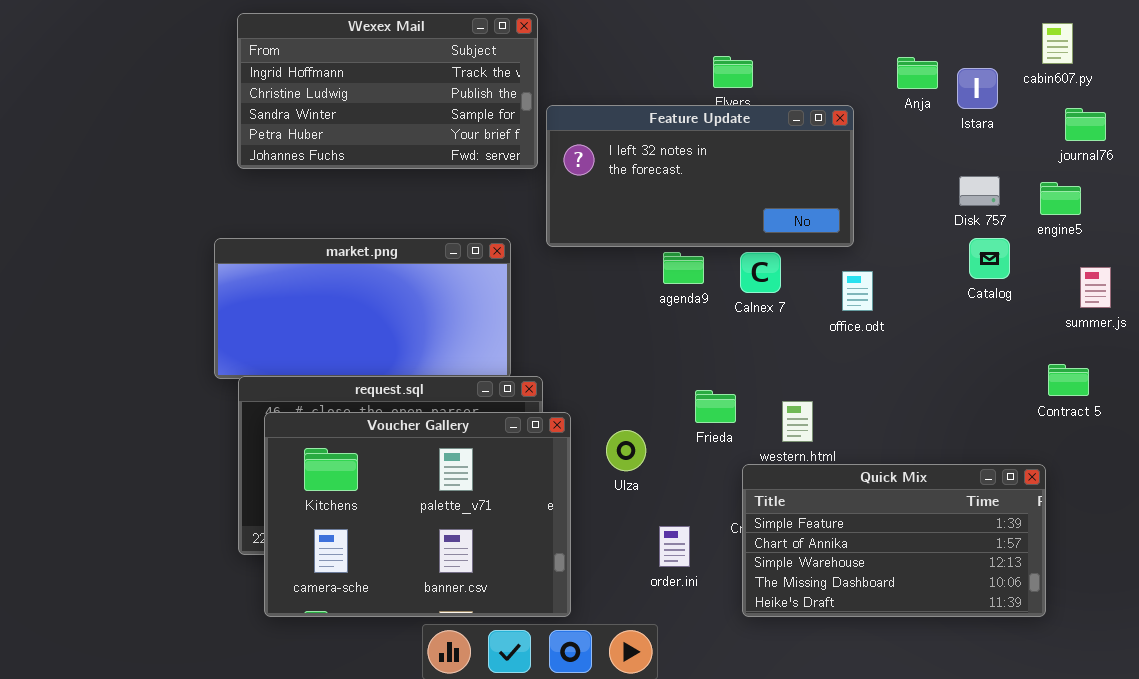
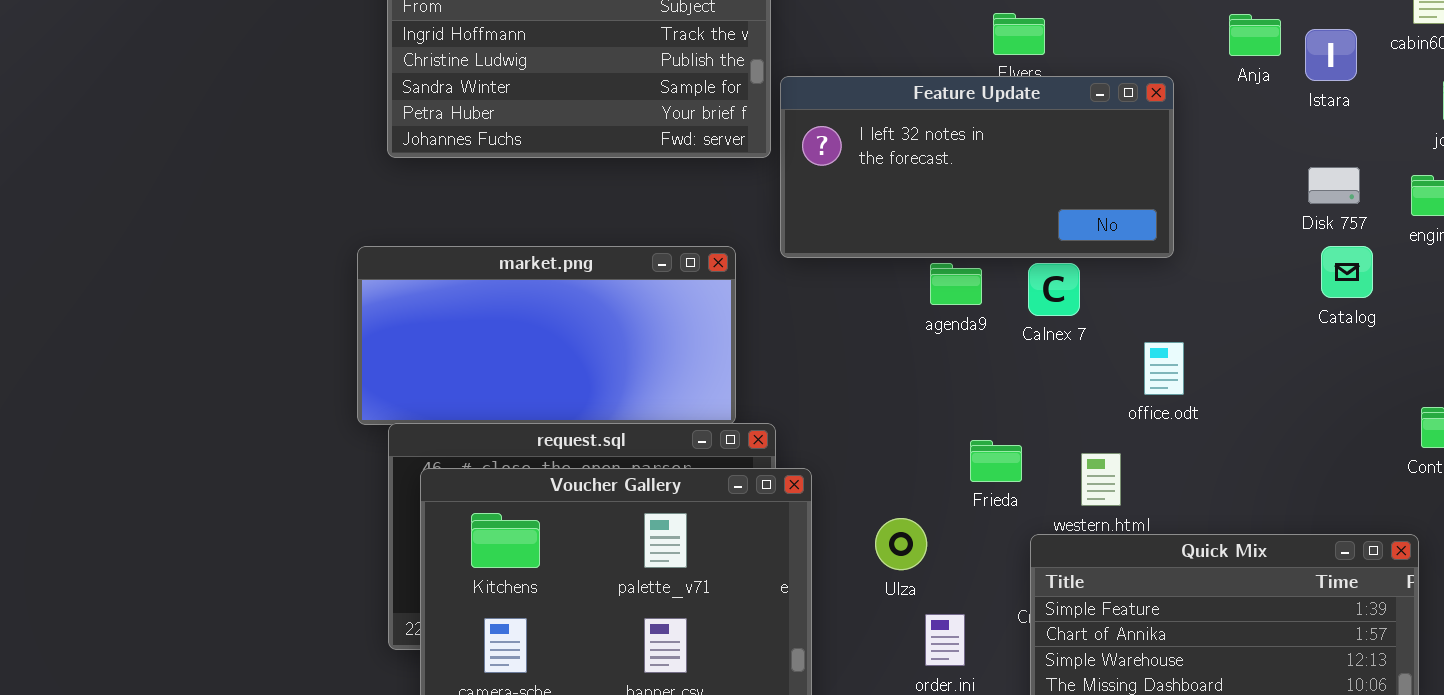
office.odt: [842,271,873,311] -> [1144,342,1184,395], moved
Ulza: [606,430,646,471] -> [875,518,927,570], moved

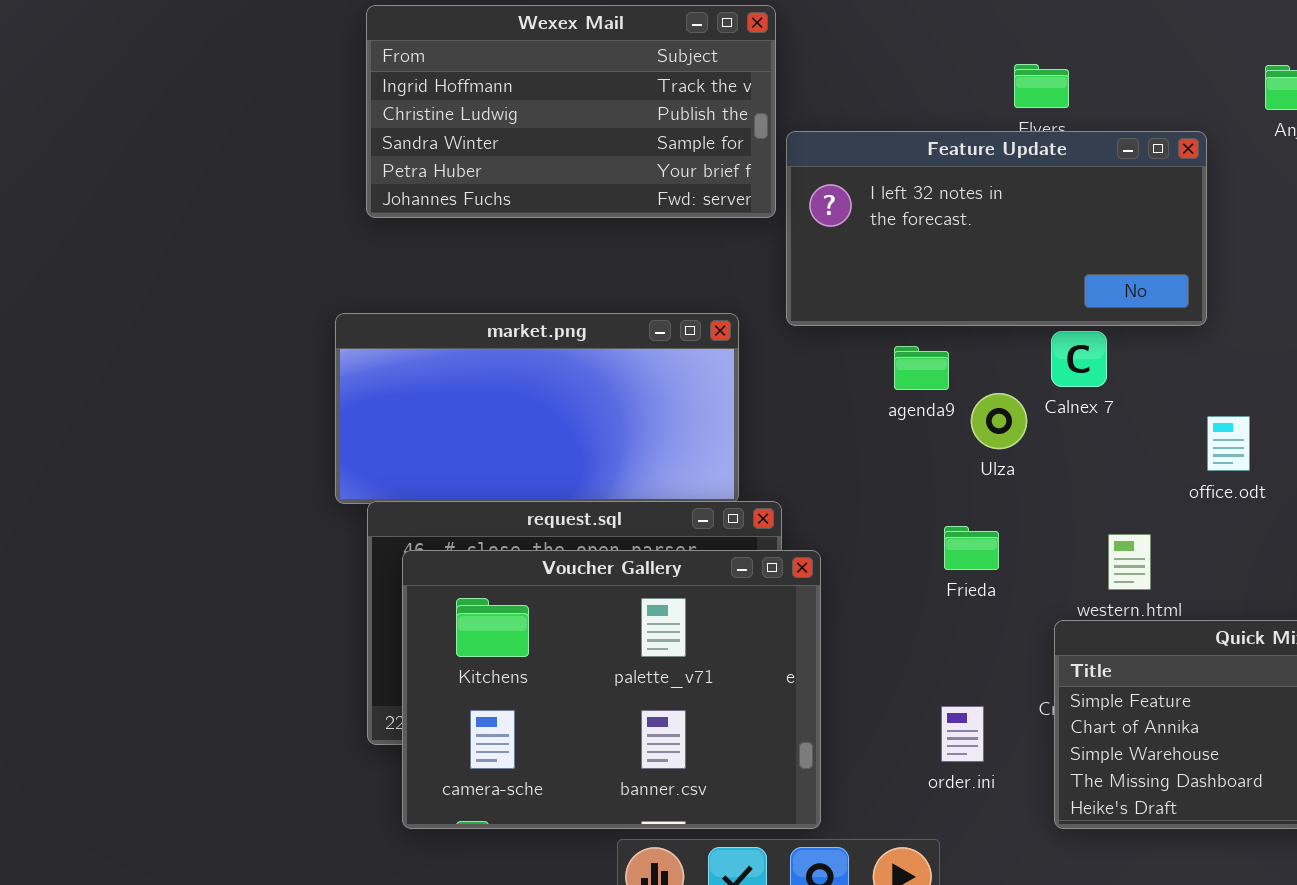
agenda9: [930,263,982,305] -> [894,346,949,390], moved
office.odt: [1144,342,1184,395] -> [1207,416,1250,471], moved
Frieda: [970,440,1022,482] -> [944,526,999,570], moved
Ulza: [875,518,927,570] -> [971,393,1027,449], moved

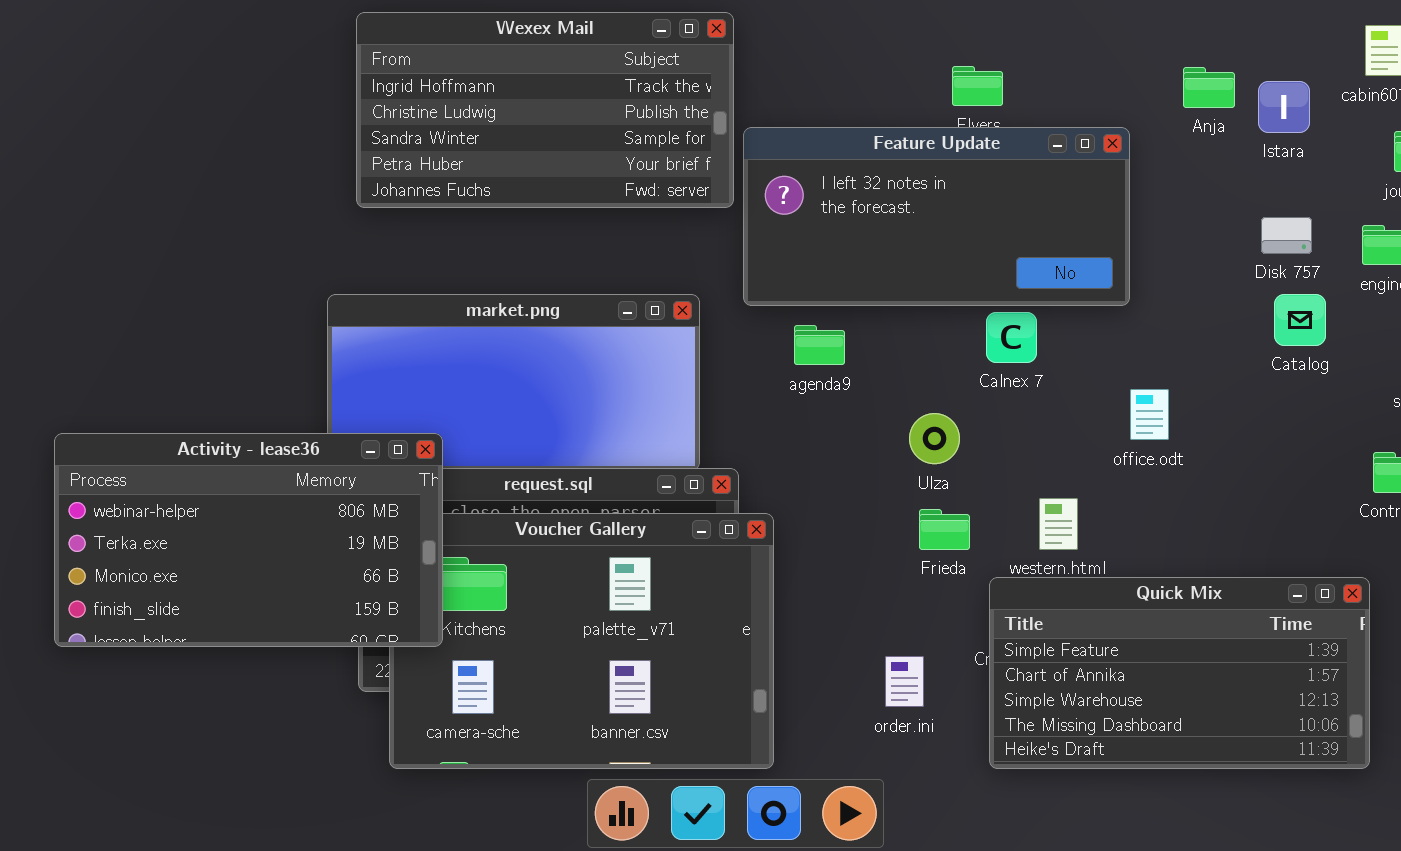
agenda9: [894,346,949,390] -> [794,325,845,365], moved
Ulza: [971,393,1027,449] -> [909,413,960,464], moved
Activity - lease36: none -> [54,433,443,647], opened
Frieda: [944,526,999,570] -> [919,509,970,550], moved

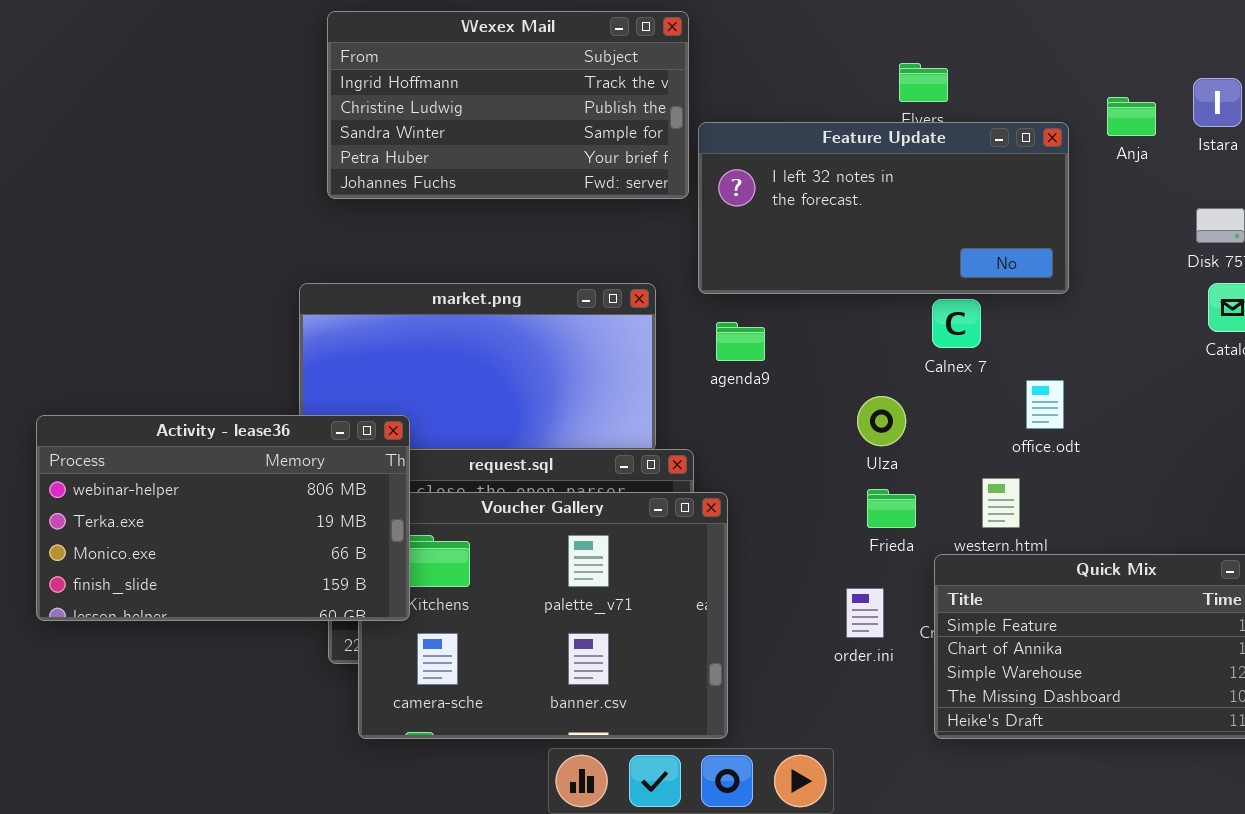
Anja: [1183,67,1235,108] -> [1107,97,1156,136], moved
agenda9: [794,325,845,365] -> [716,322,765,361], moved
office.odt: [1130,389,1169,440] -> [1026,380,1064,429], moved
order.ini: [885,656,924,707] -> [846,588,884,638], moved

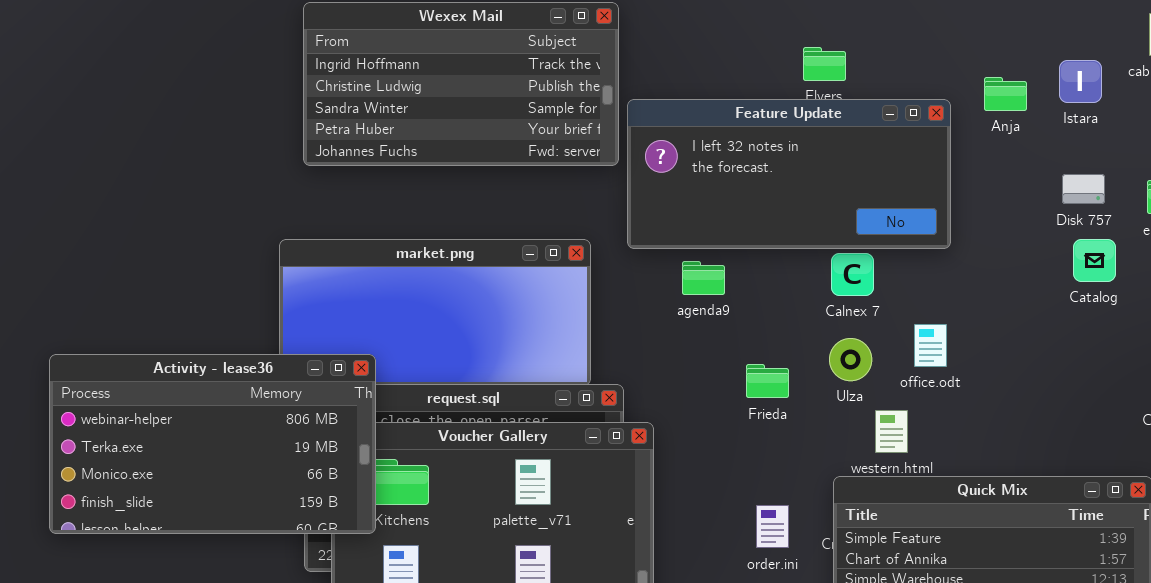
agenda9: [716,322,765,361] -> [682,261,725,295], moved
Ulza: [857,396,906,446] -> [829,338,872,381], moved
Frieda: [867,489,916,528] -> [746,364,789,398], moved

